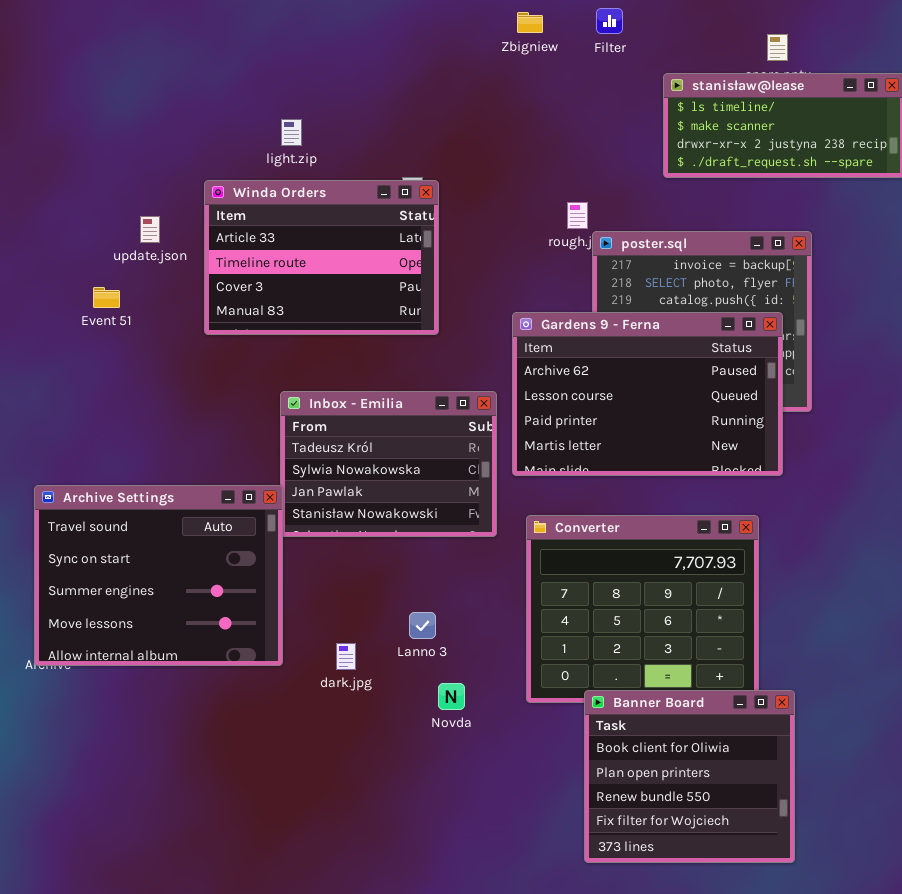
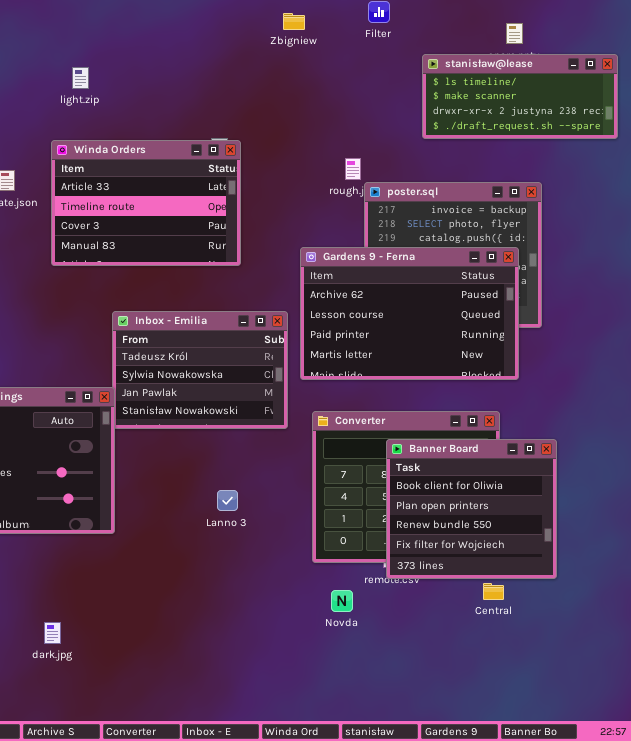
Zbigniew: [517,12,543,33] -> [283,13,305,30], moved
light.zip: [281,119,302,146] -> [72,67,89,89], moved
dark.jpg: [336,643,356,670] -> [44,622,61,644], moved
Novda: [438,683,465,710] -> [331,590,353,612], moved
Banner Board: [584,690,795,863] -> [386,439,557,579], moved

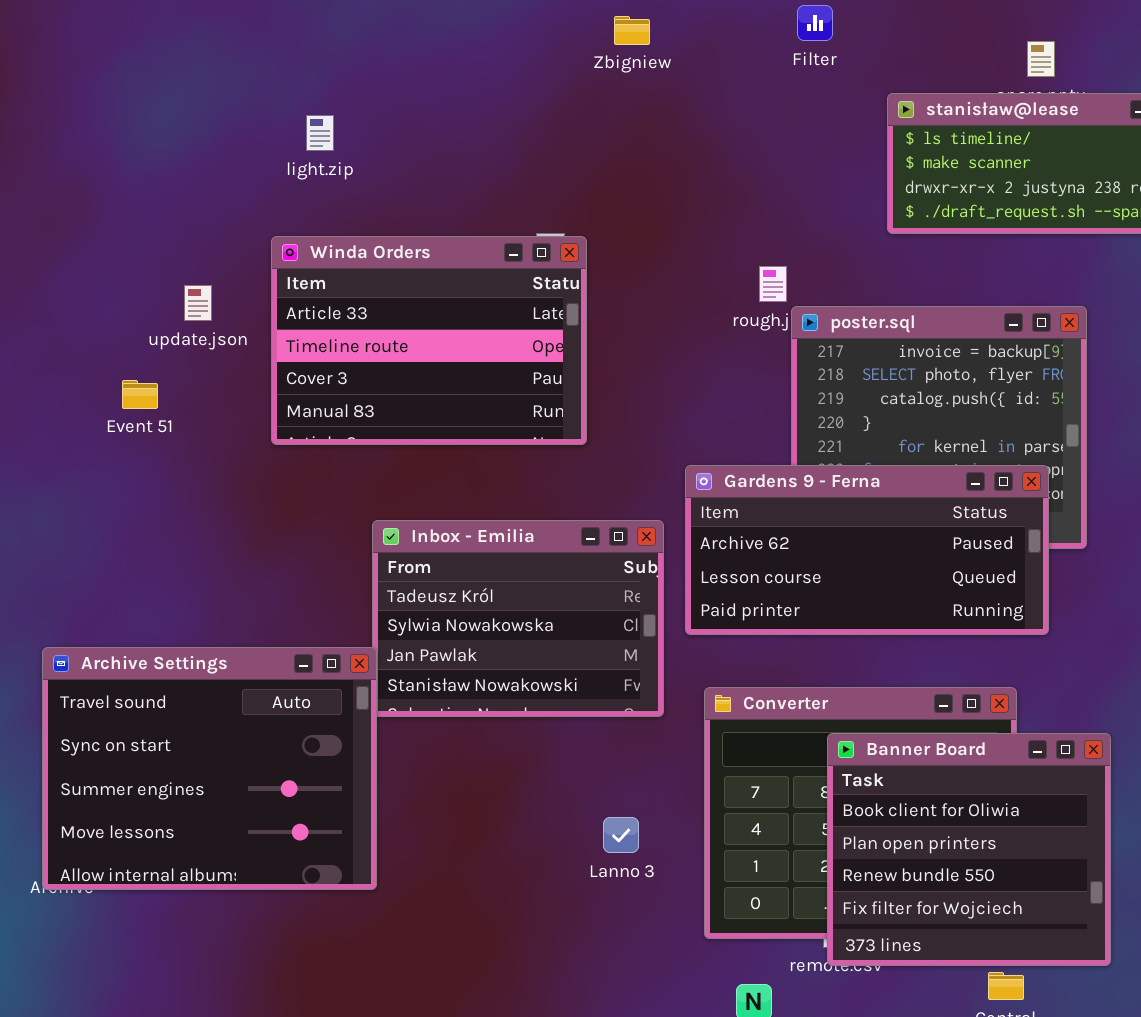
Zbigniew: [283,13,305,30] -> [614,16,650,45], moved
Gardens 9 - Ferna: [300,247,519,380] -> [685,465,1049,635], resized
Lanno 3: [217,490,238,511] -> [603,817,639,853], moved

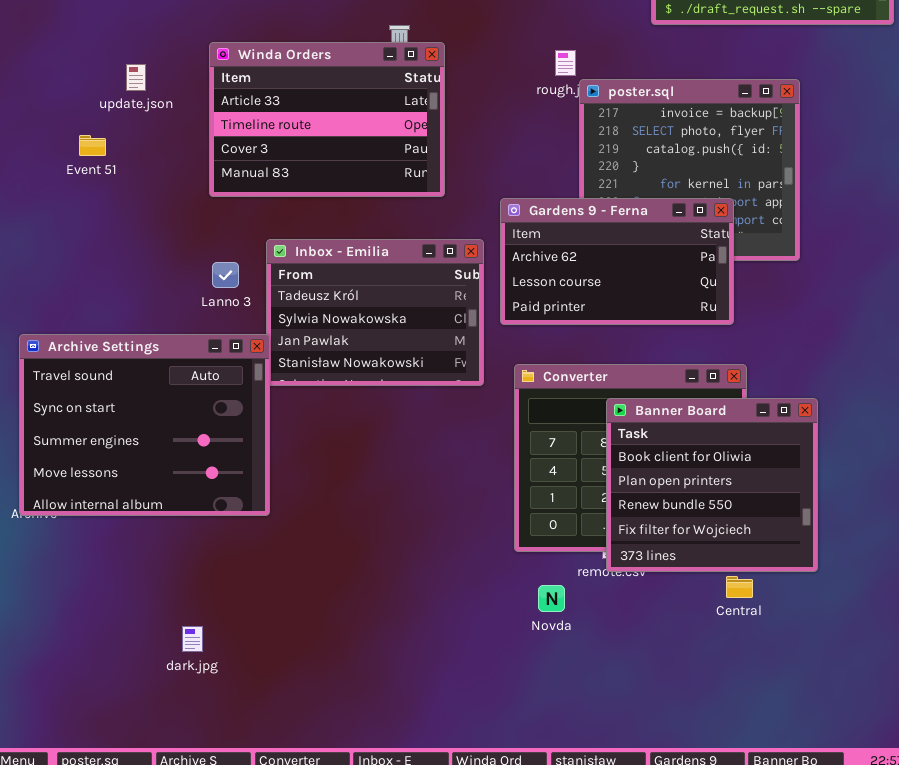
Winda Orders: [271,236,587,445] -> [209,42,445,197], moved
Gardens 9 - Ferna: [685,465,1049,635] -> [500,198,734,325], resized
Lanno 3: [603,817,639,853] -> [212,262,239,288], moved

